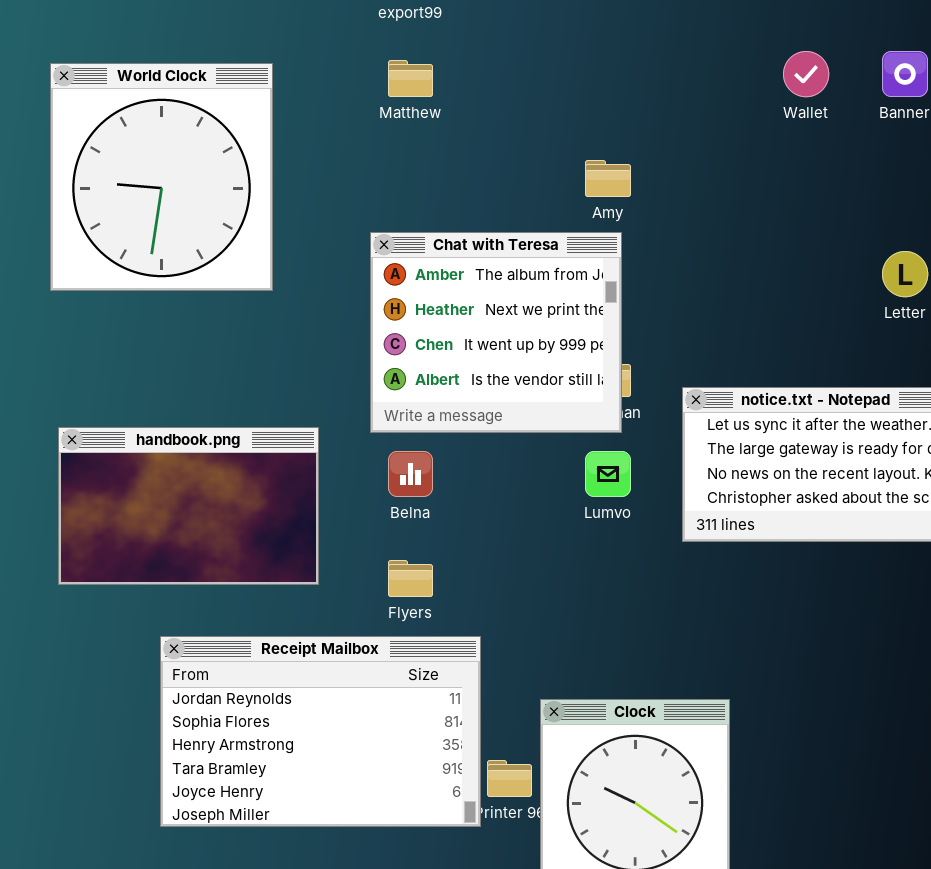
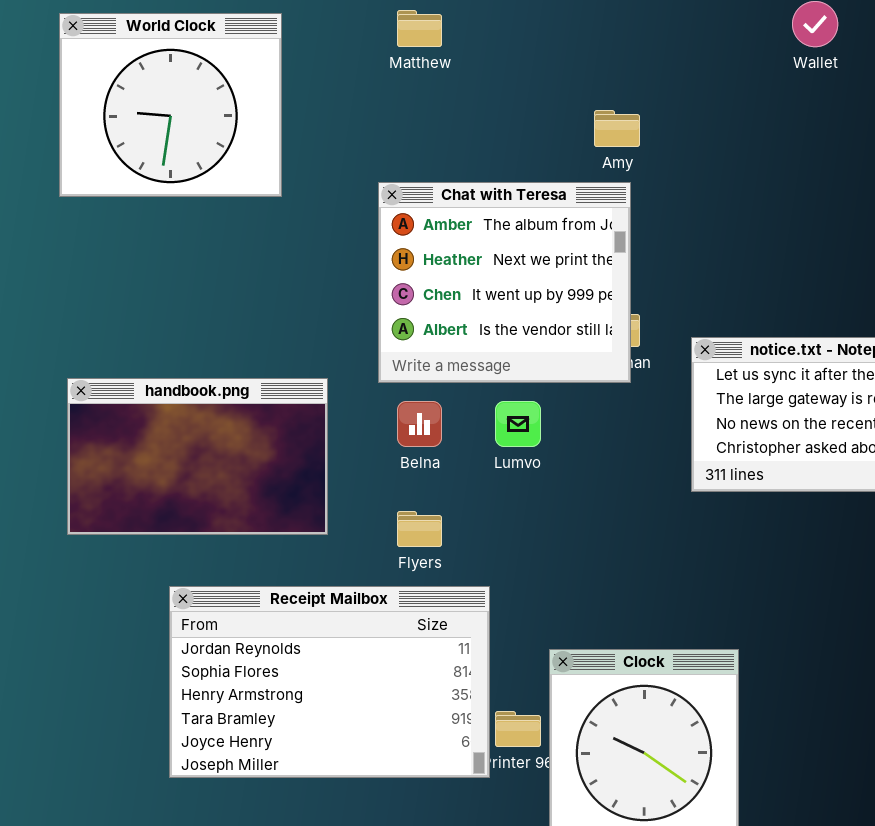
World Clock: [50,63,273,291] -> [59,13,282,197], resized
Lumvo: [585,451,631,497] -> [495,401,541,447], moved

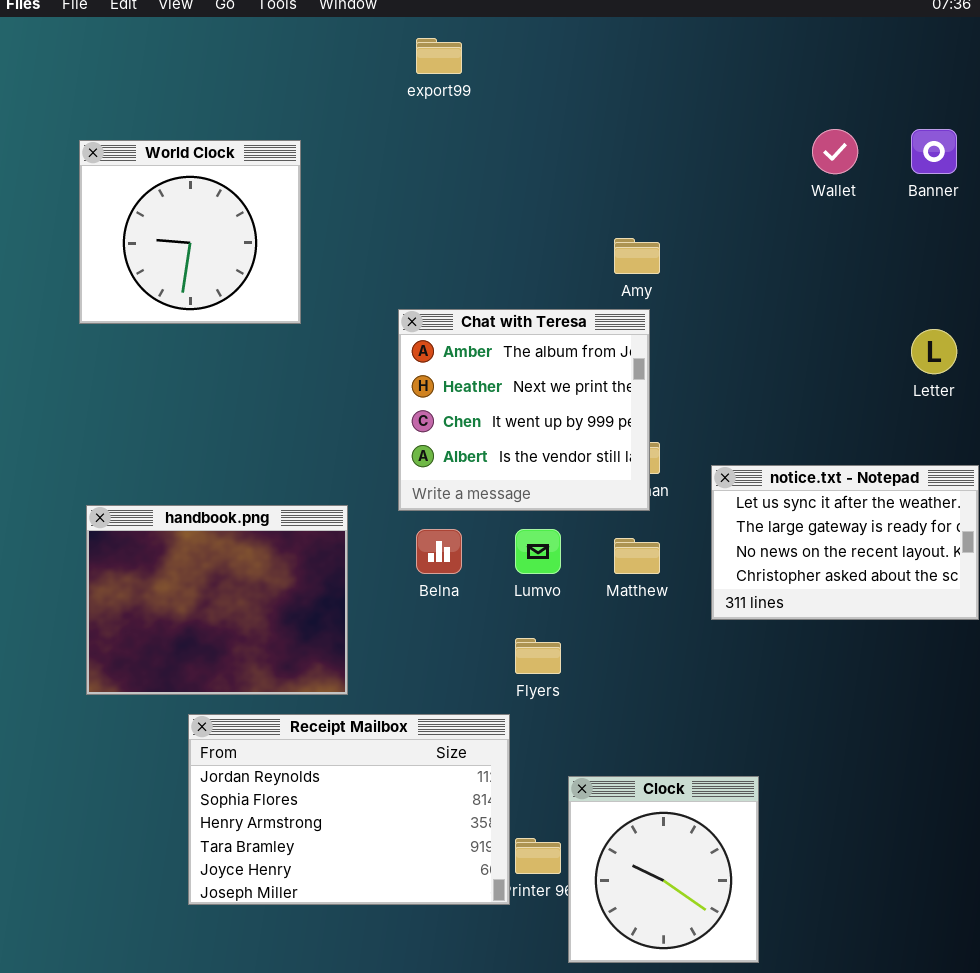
Matthew: [397,10,442,47] -> [614,538,660,574], moved
handbook.png: [67,378,328,535] -> [86,505,348,695], resized
Flyers: [397,511,442,547] -> [515,638,561,674], moved

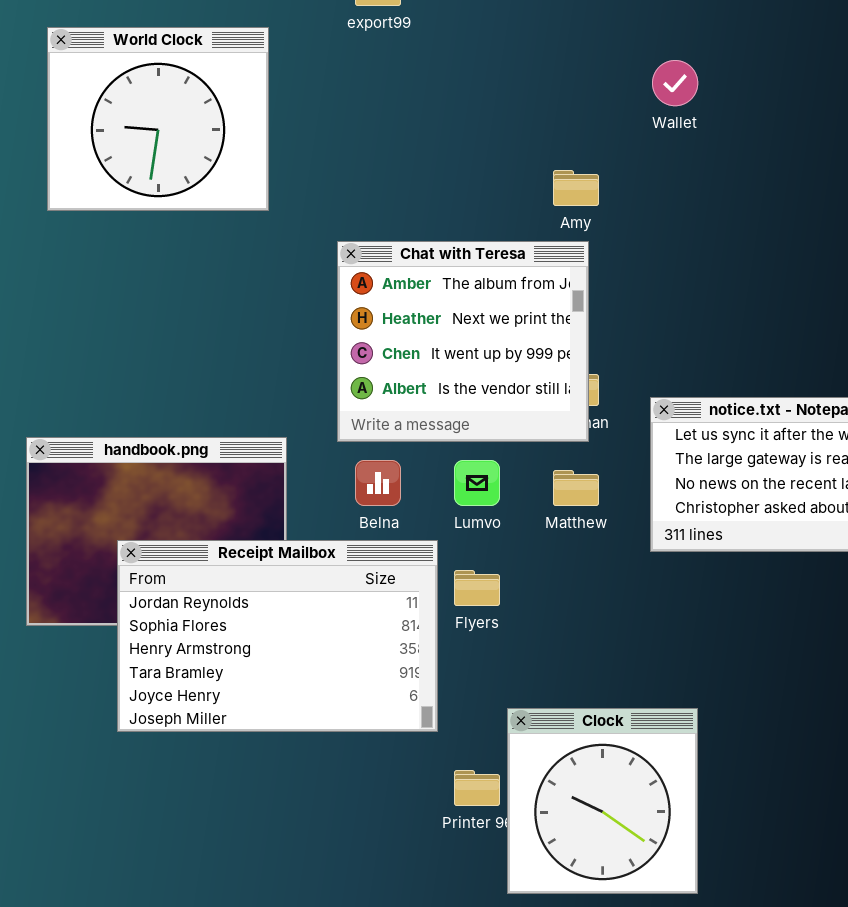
Wallet: [812,129,858,174] -> [652,60,698,106], moved
World Clock: [79,140,301,324] -> [47,27,269,211], moved
Receipt Mailbox: [188,714,510,905] -> [117,540,438,732], moved

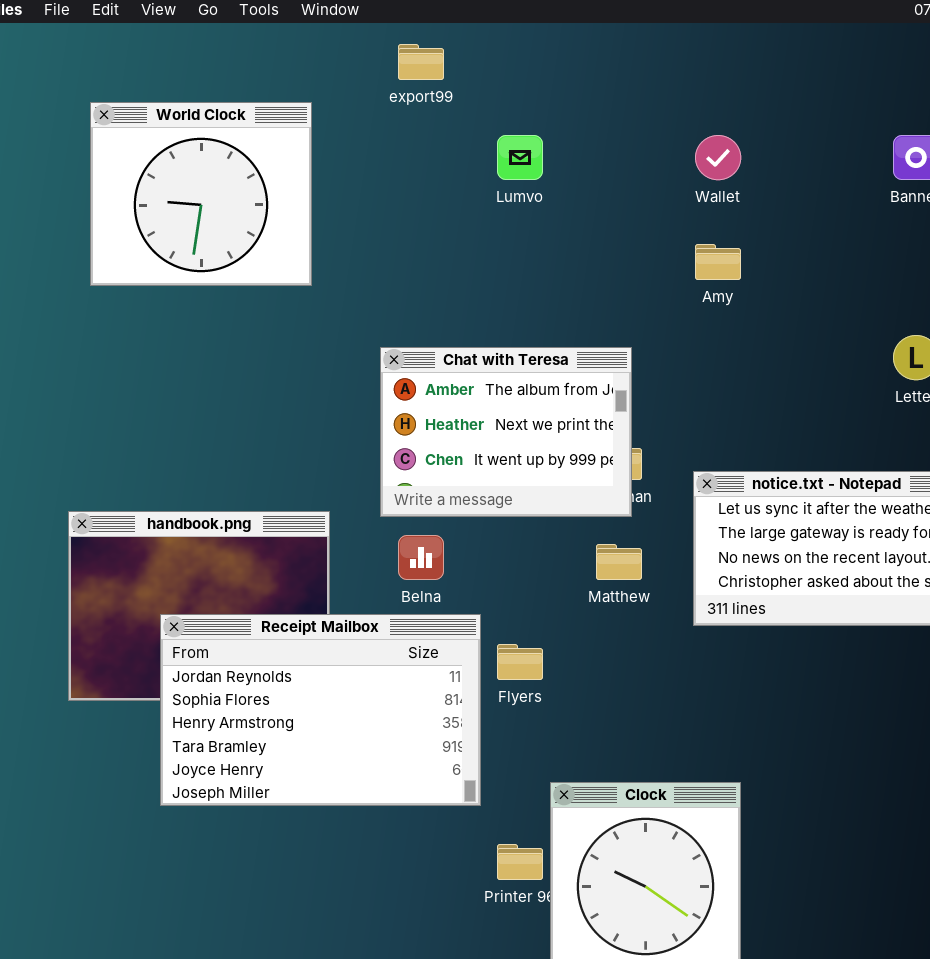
Amy: [553,170,599,206] -> [695,244,741,280], moved
Chat with Teresa: [337,241,589,442] -> [380,347,632,517], resized
Lumvo: [454,460,500,506] -> [497,135,543,180], moved

